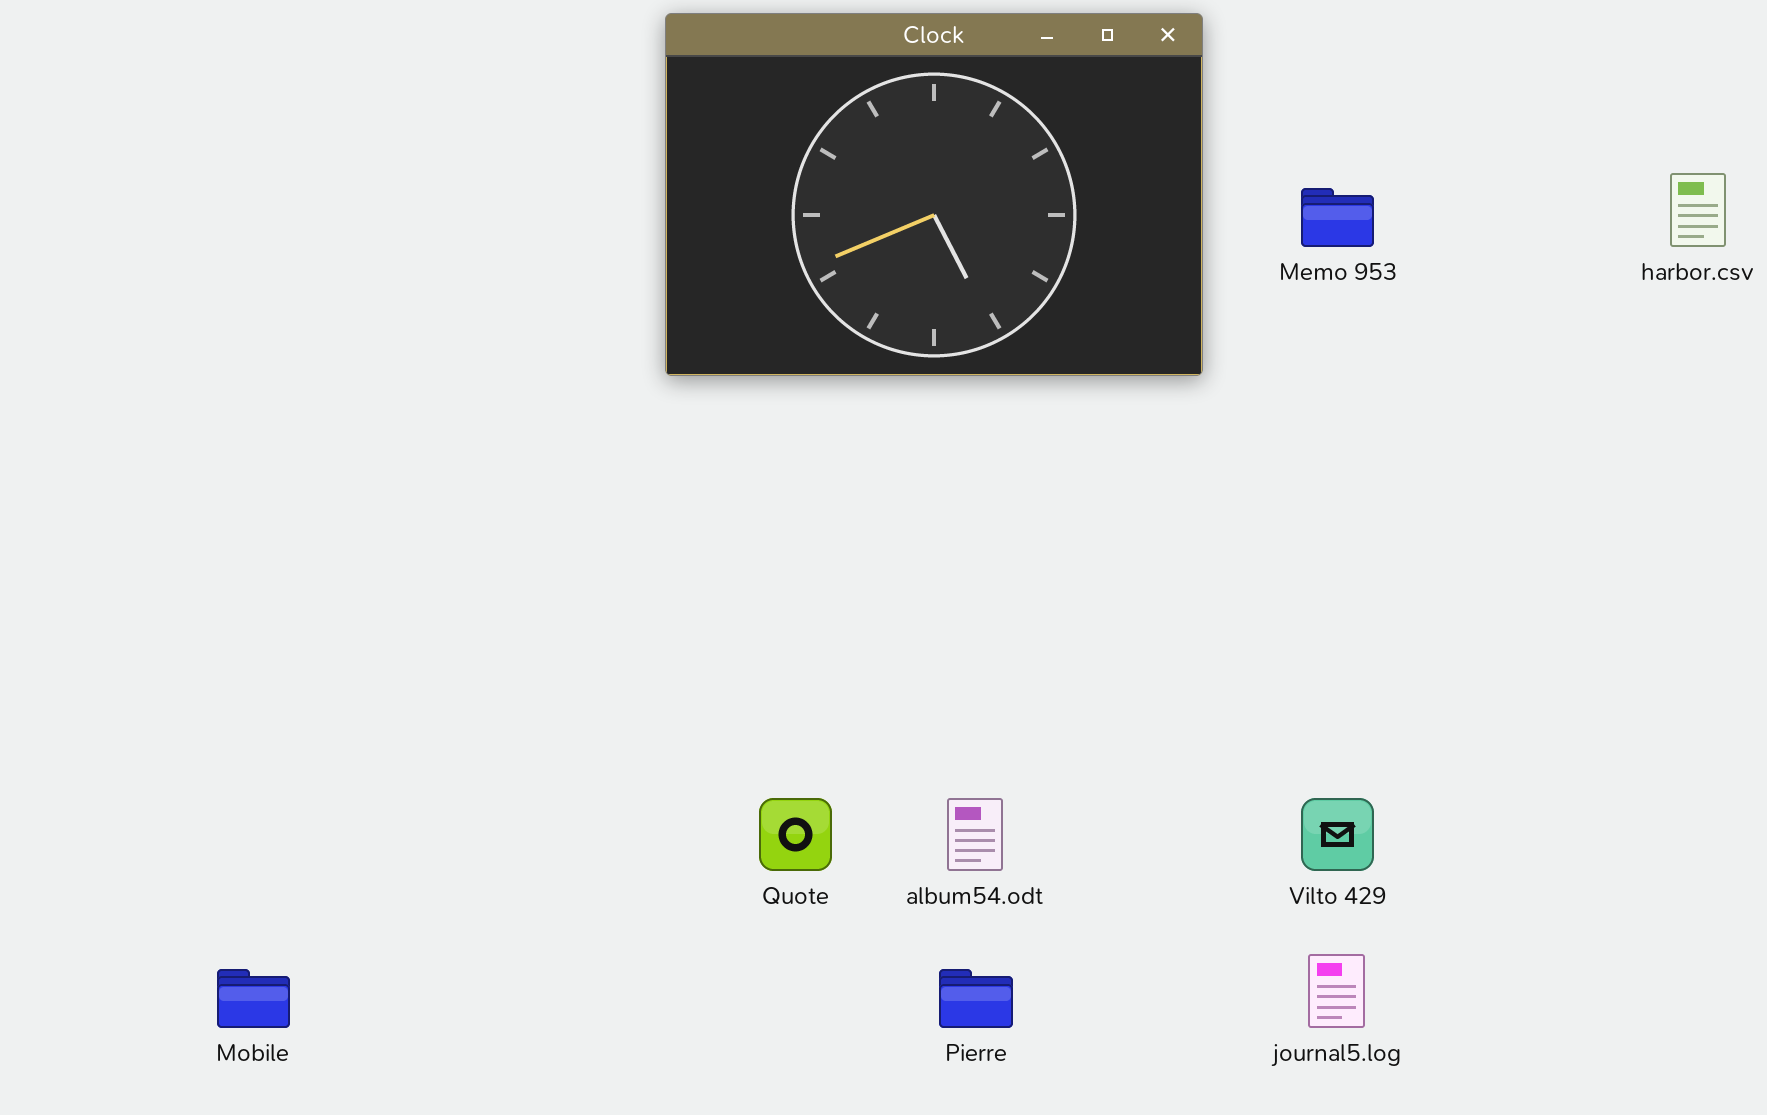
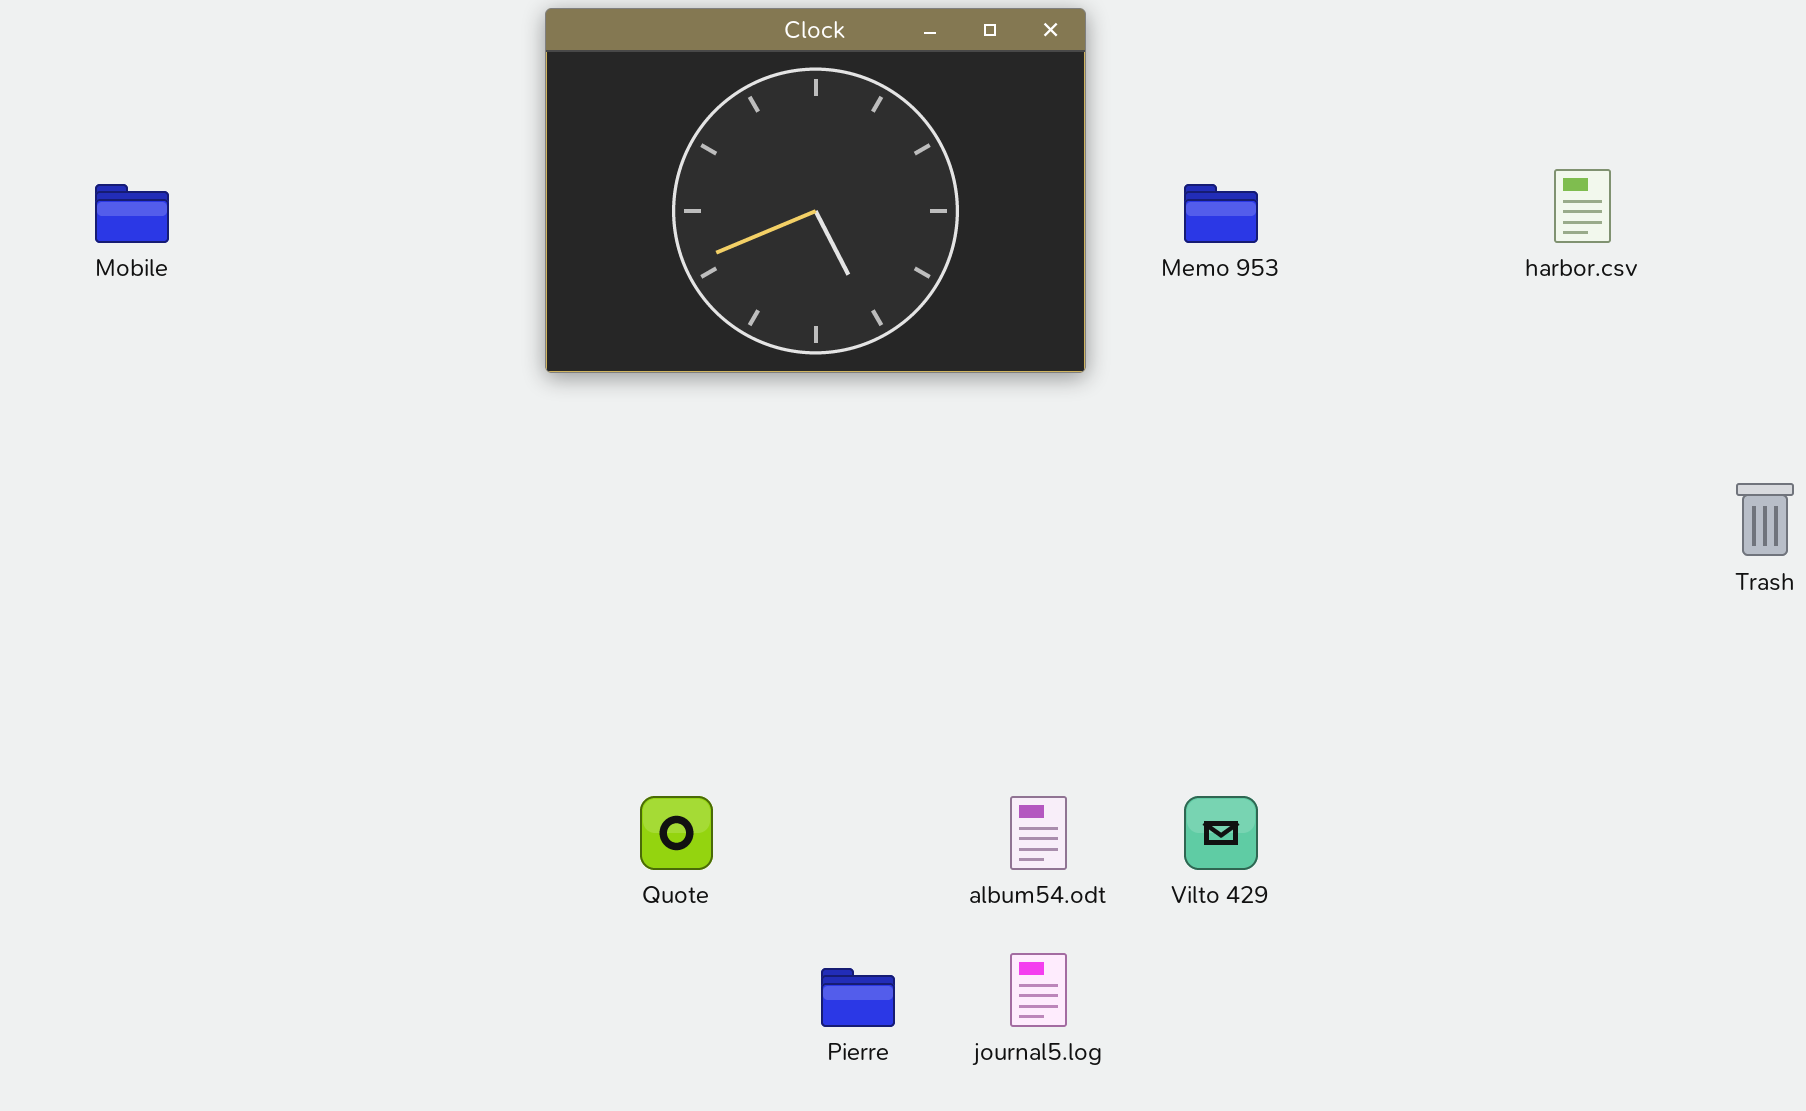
album54.odt: [947,798,1003,871] -> [1010,796,1067,870], moved
journal5.log: [1308,954,1365,1028] -> [1010,953,1067,1027], moved
Mobile: [217,969,290,1028] -> [95,184,169,243], moved

